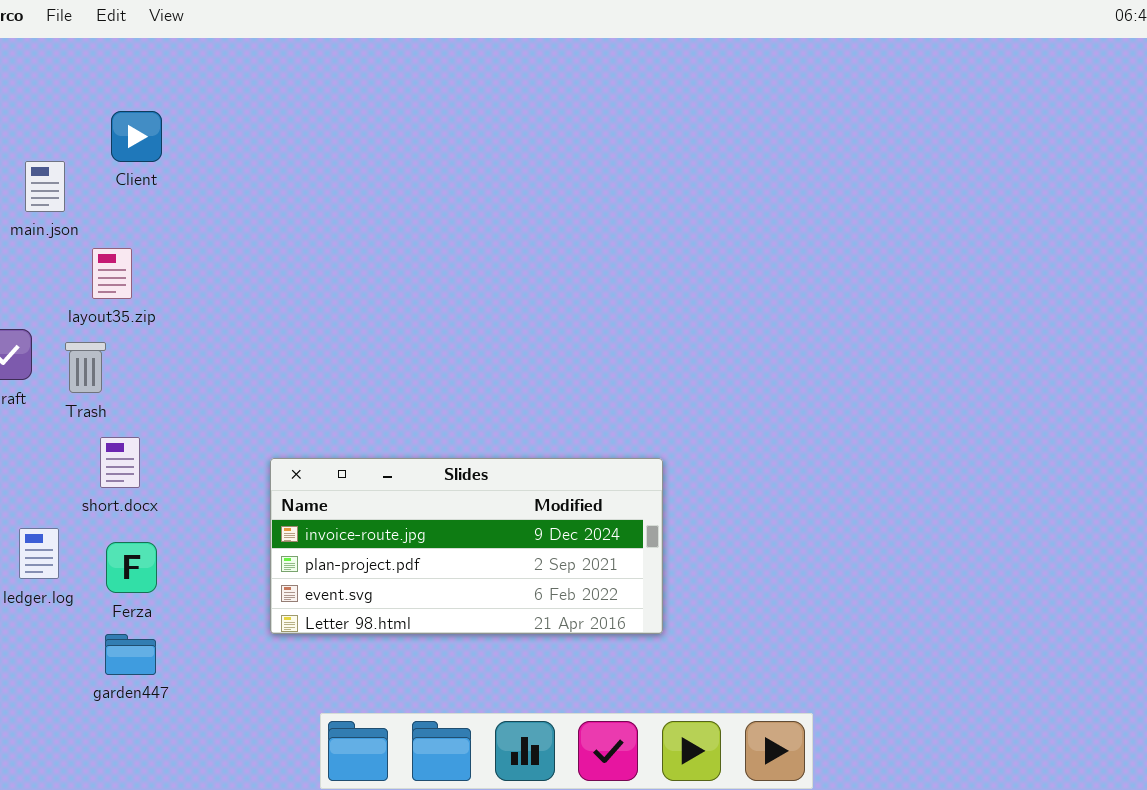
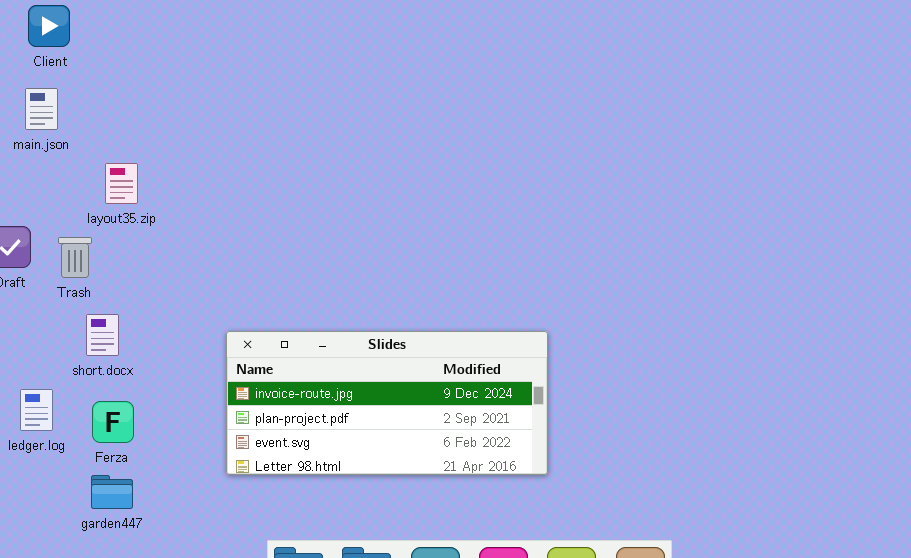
Client: [111,111,162,162] -> [28,5,70,47], moved
layout35.zip: [92,248,132,299] -> [105,163,138,204], moved

